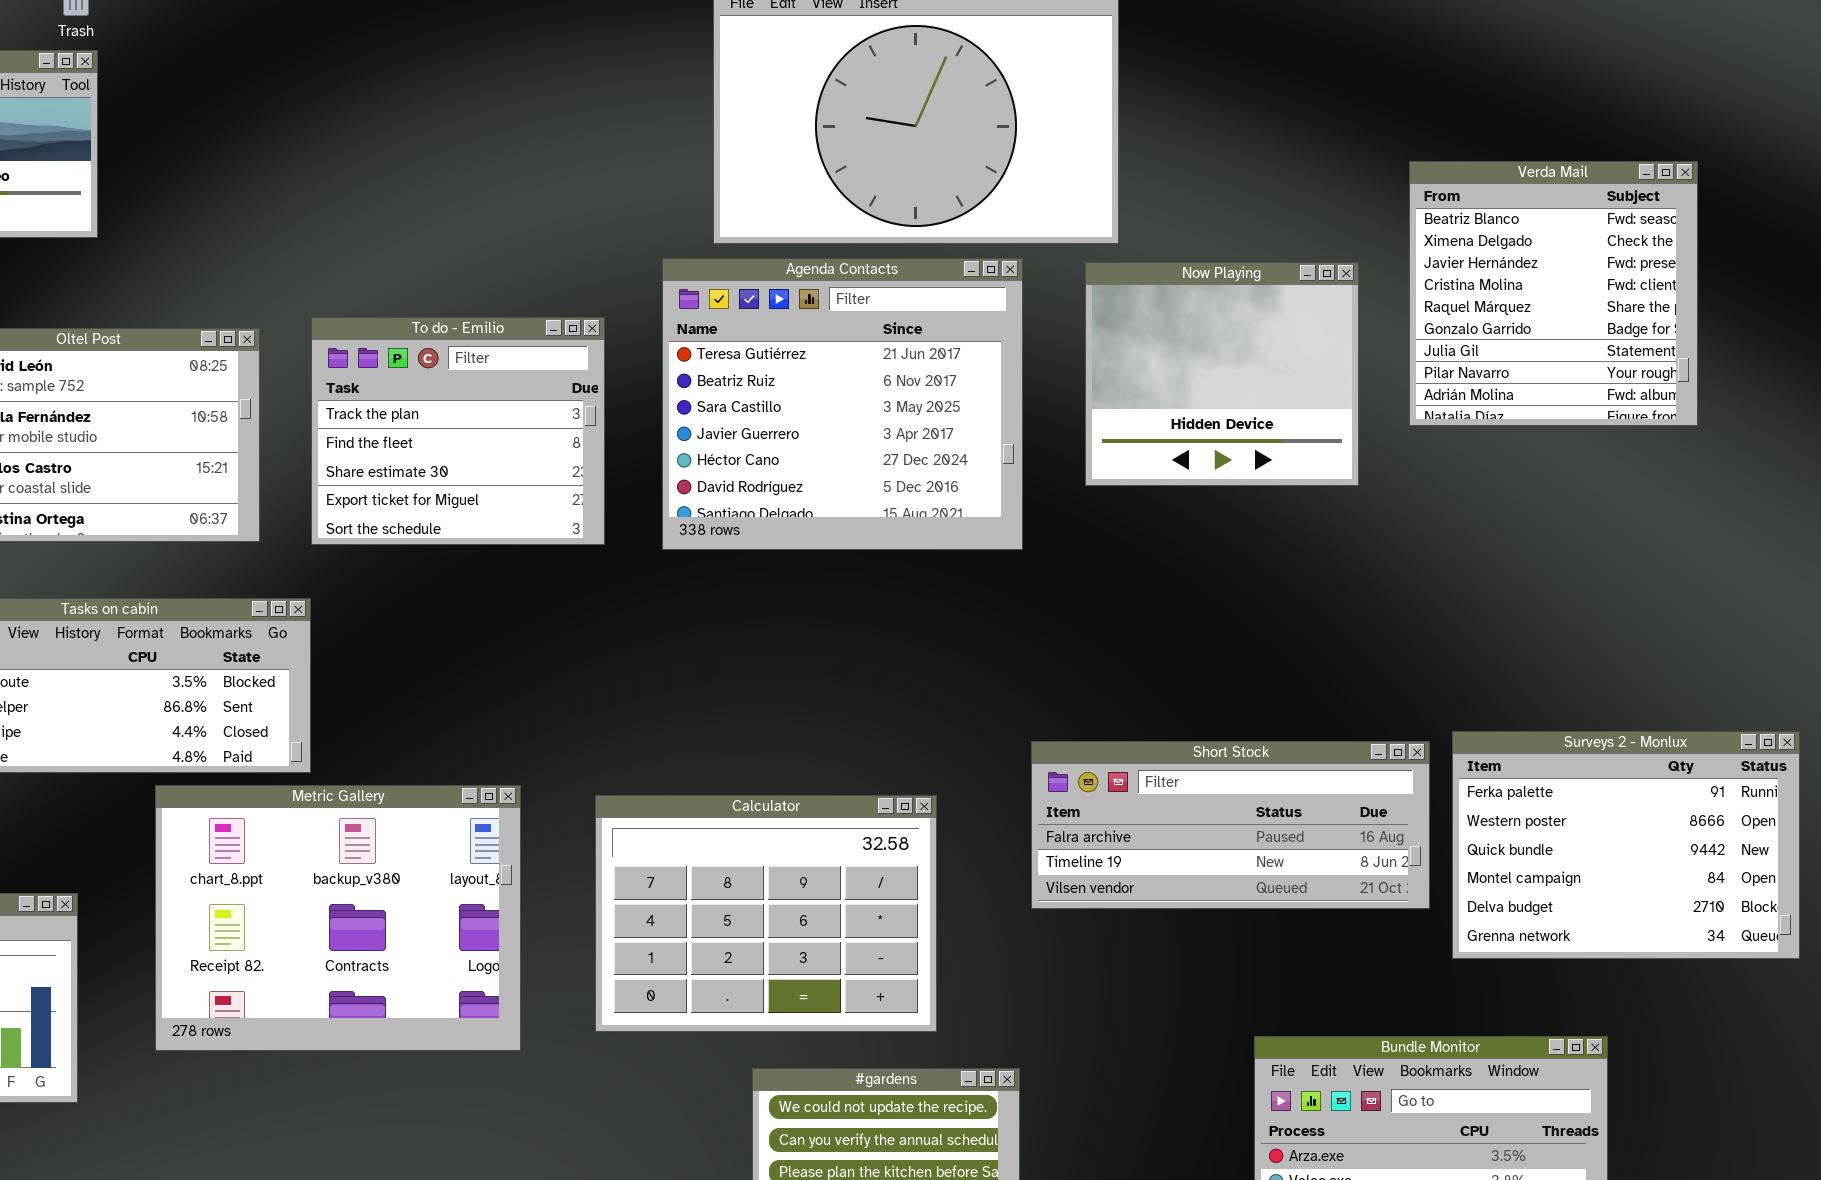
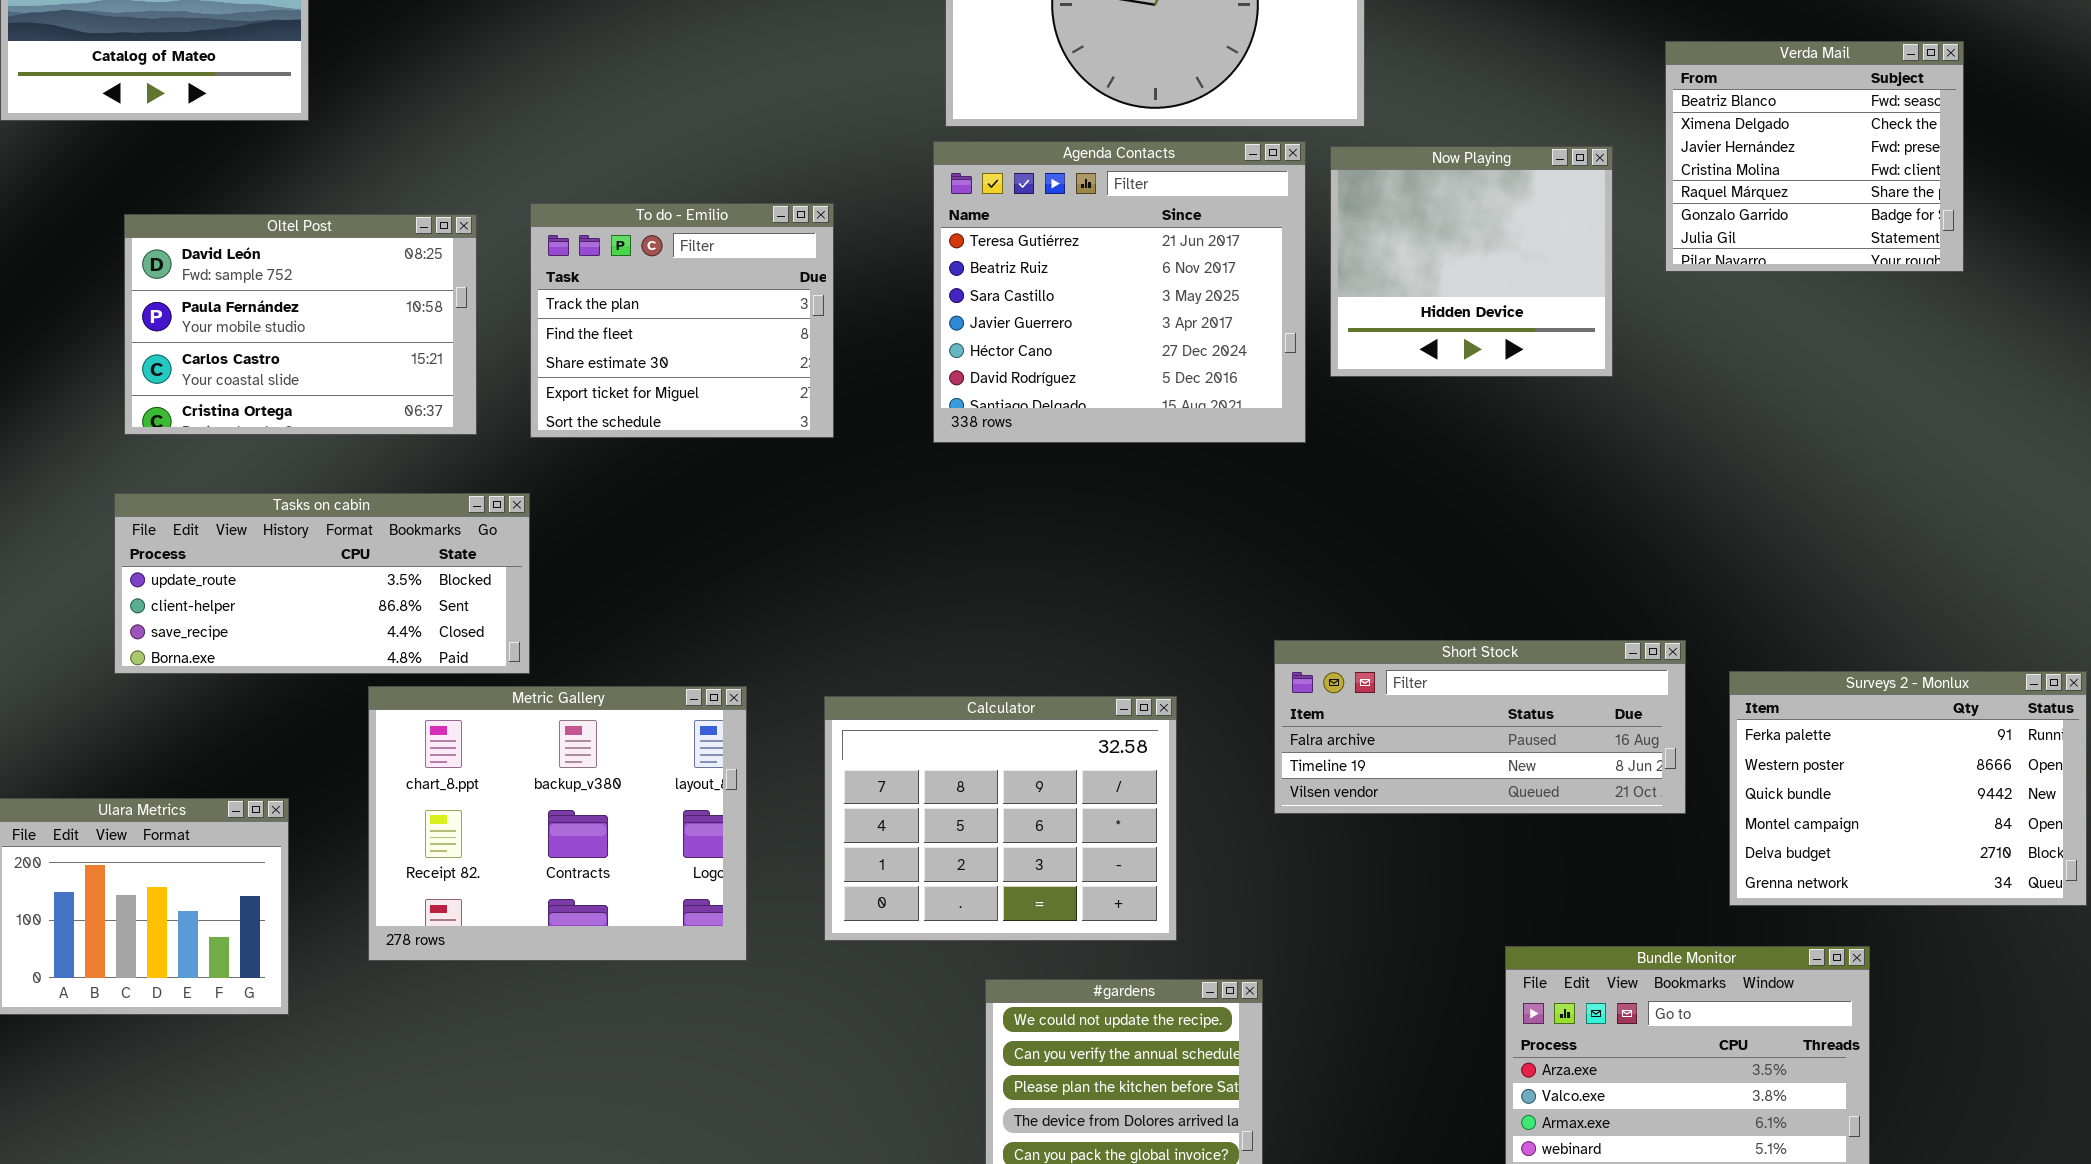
Verda Mail: [1409,161,1698,426] -> [1665,41,1964,272], resized
Agenda Contacts: [662,258,1023,550] -> [933,141,1306,443], moved
Surveys 2 - Monlux: [1452,731,1800,959] -> [1729,671,2087,906], moved

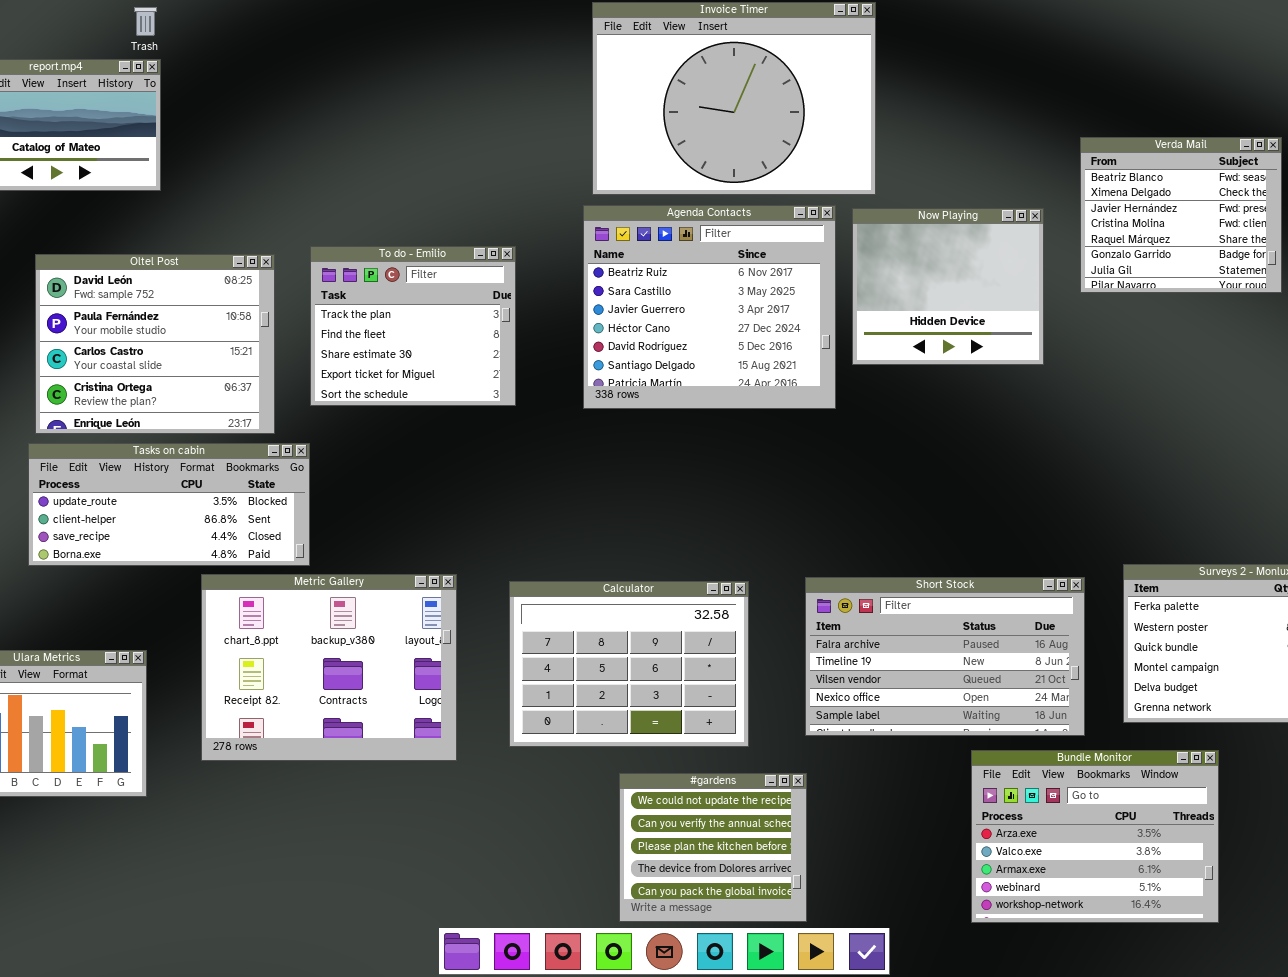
Agenda Contacts: [933,141,1306,443] -> [583,205,836,409], scrolled down 1 row
Oltel Post: [124,214,477,435] -> [35,254,275,434], resized
Short Stock: [1274,640,1686,814] -> [805,577,1085,736], moved, resized

